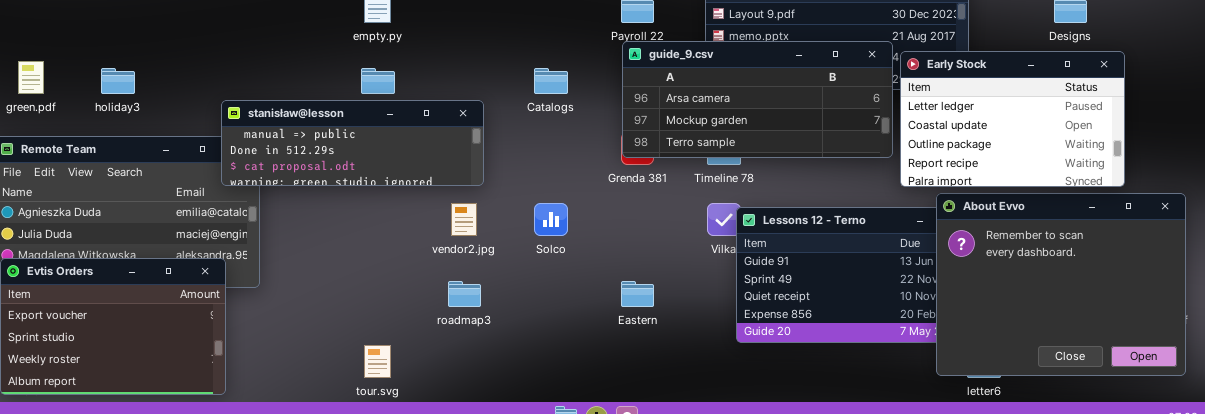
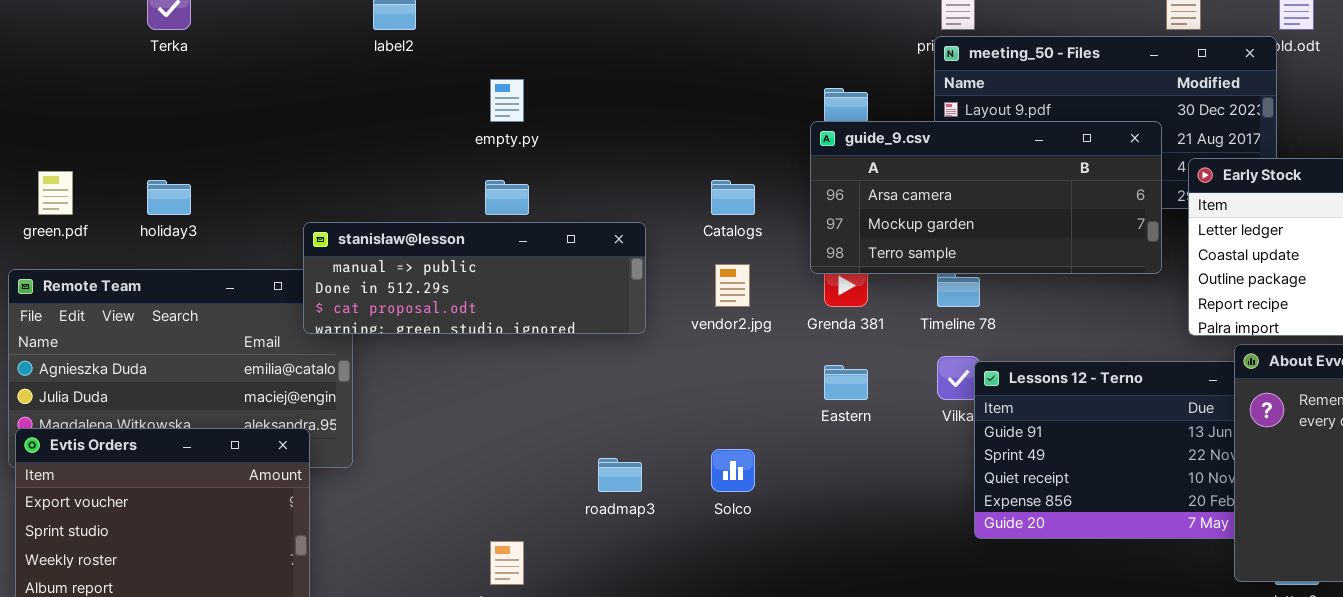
guide_9.csv: [622,41,893,158] -> [810,121,1162,274], moved
vendor2.jpg: [451,203,477,236] -> [715,264,750,307], moved
Solco: [534,203,568,236] -> [711,449,755,492], moved
Eastern: [621,281,654,307] -> [824,365,868,400], moved

